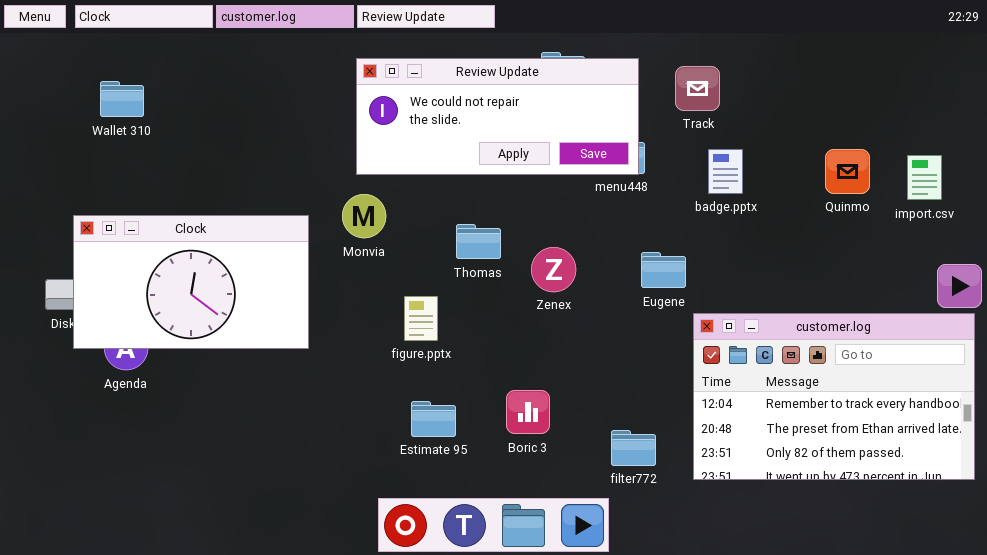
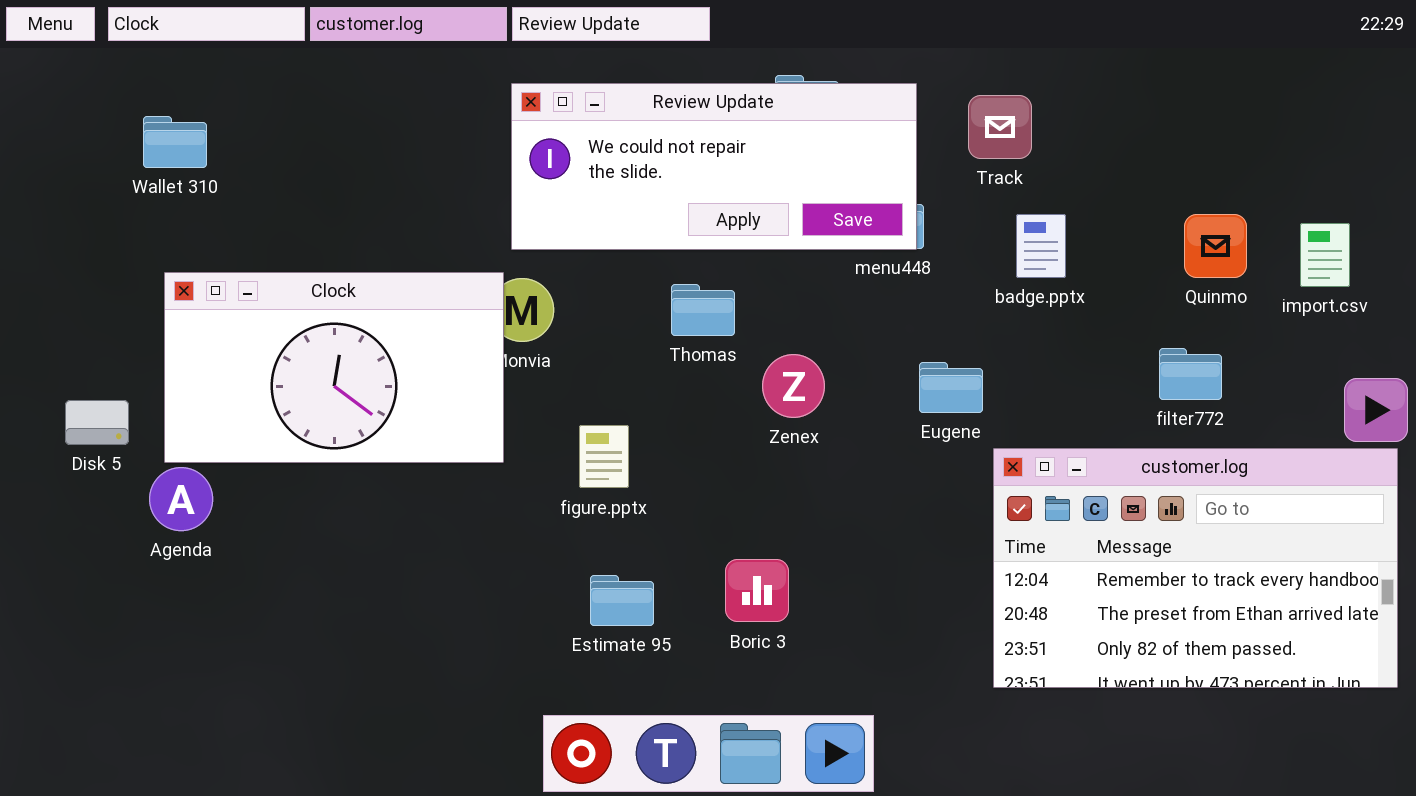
Clock: [73,215,309,349] -> [164,272,504,463], moved
Thomas: [456,224,501,259] -> [671,284,735,336], moved
filter772: [611,430,656,466] -> [1159,348,1222,400], moved

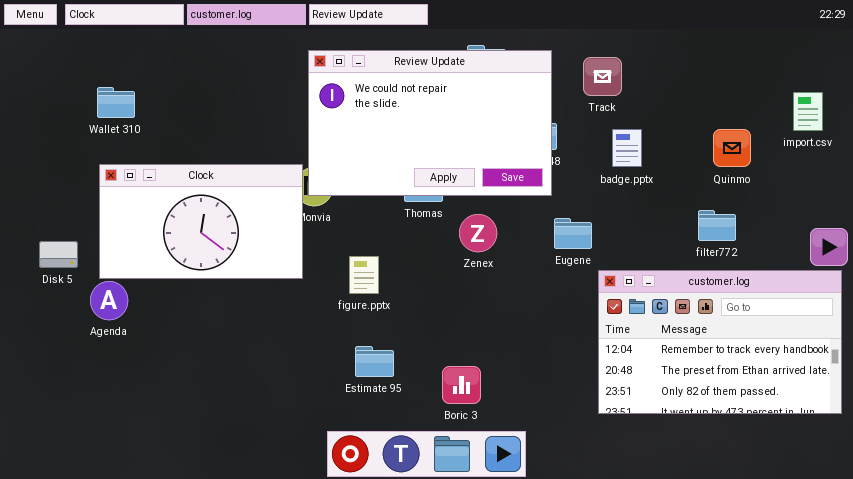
Review Update: [511,83,917,250] -> [308,50,552,196], resized
Wallet 310: [143,116,207,168] -> [97,87,135,118], moved
import.csv: [1300,223,1350,287] -> [793,92,823,131], moved
Boric 3: [725,559,789,622] -> [442,366,481,404], moved

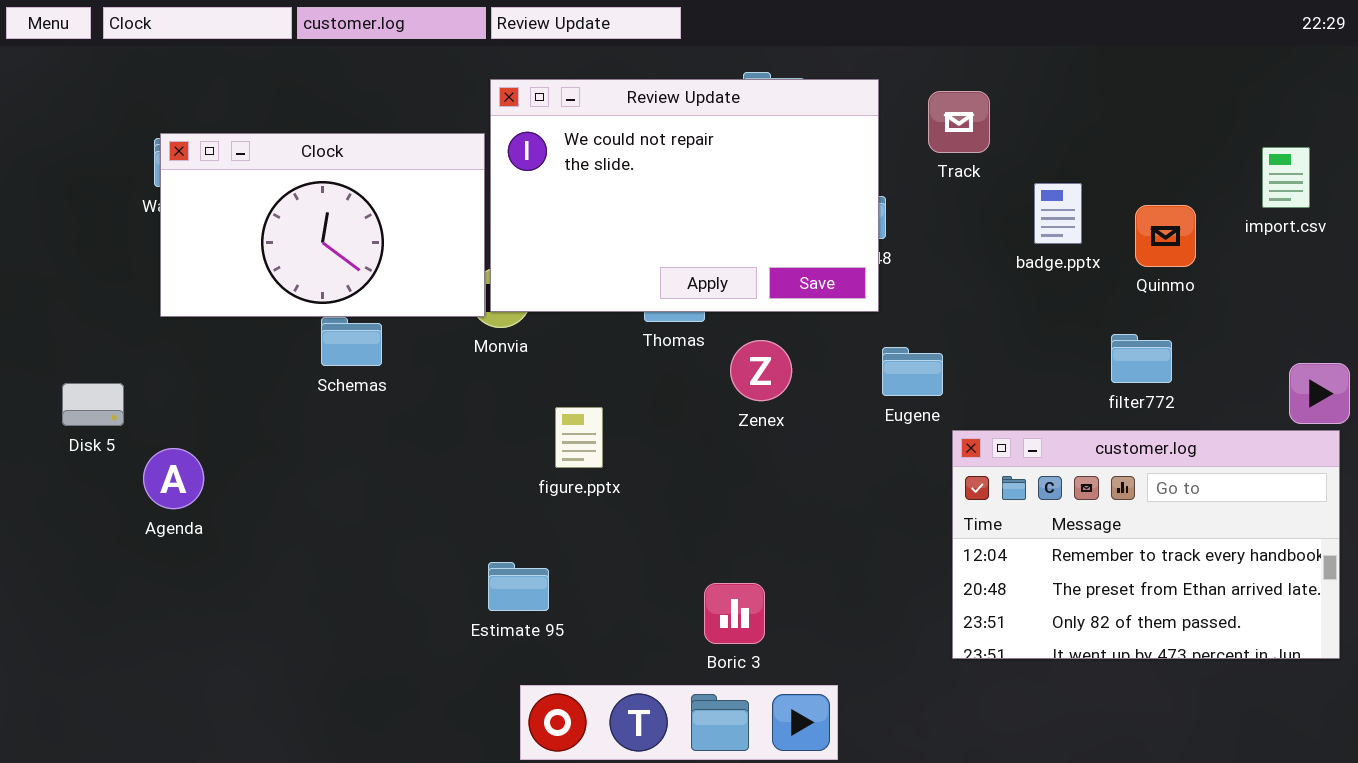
badge.pptx: [612,129,642,167] -> [1034,183,1082,244], moved
Clock: [99,164,303,279] -> [160,133,485,317], moved
Estimate 95: [355,346,394,377] -> [488,562,549,611], moved

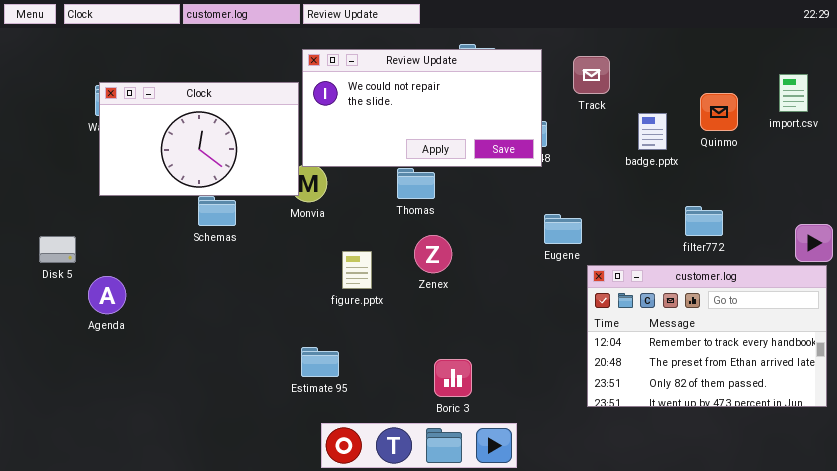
Review Update: [490,79,879,312] -> [302,49,542,167], resized
import.csv: [1262,147,1310,208] -> [779,74,808,112], moved
Quinmo: [1135,205,1196,267] -> [700,93,738,131], moved
Zenex: [730,340,792,401] -> [414,235,452,273], moved

